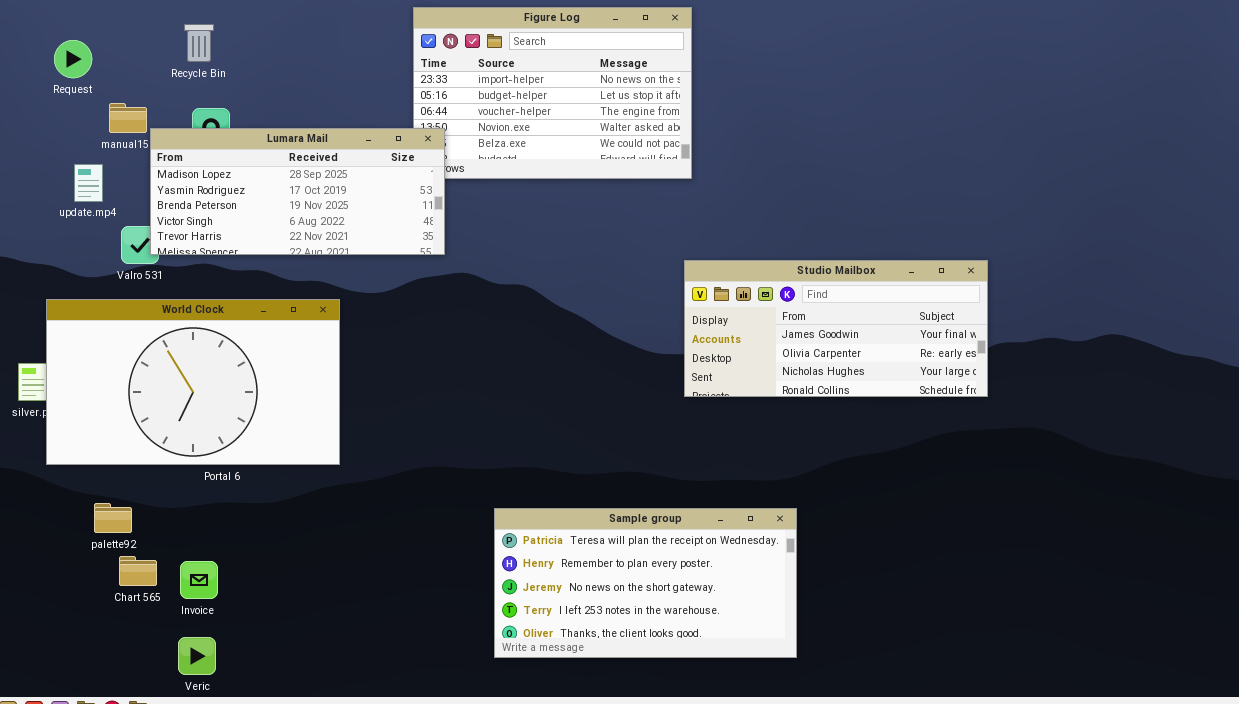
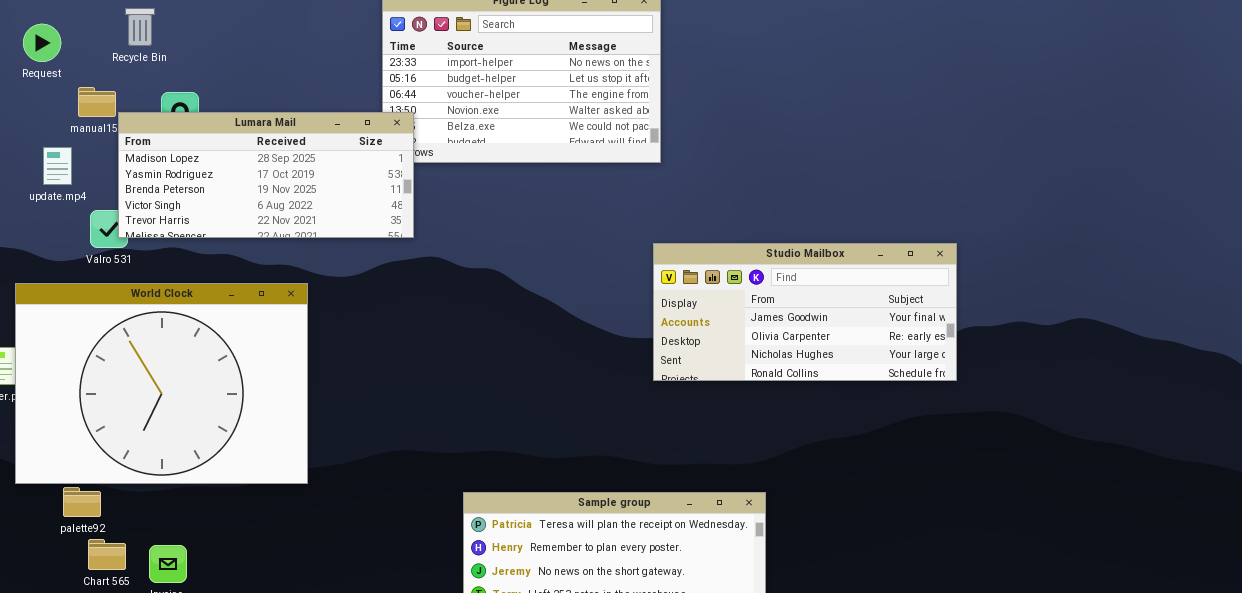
Recycle Bin: [184,24,214,62] -> [125,8,155,46], moved
World Clock: [46,299,340,465] -> [15,283,308,484], resized

